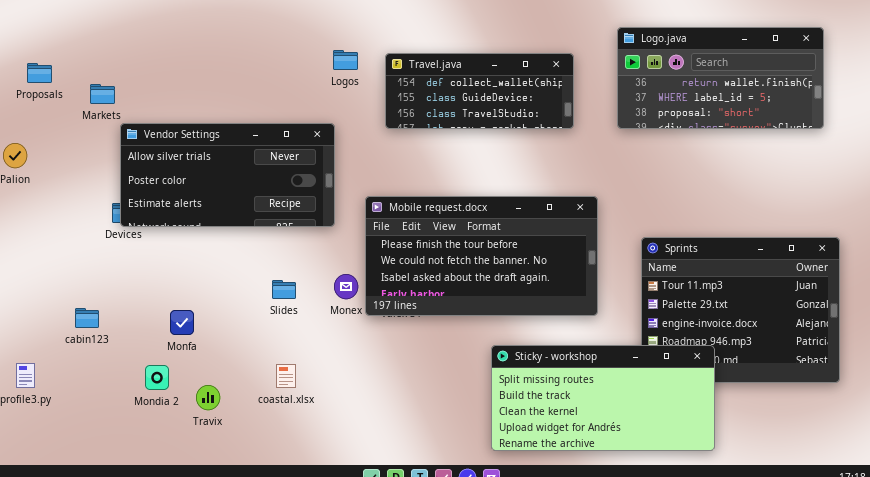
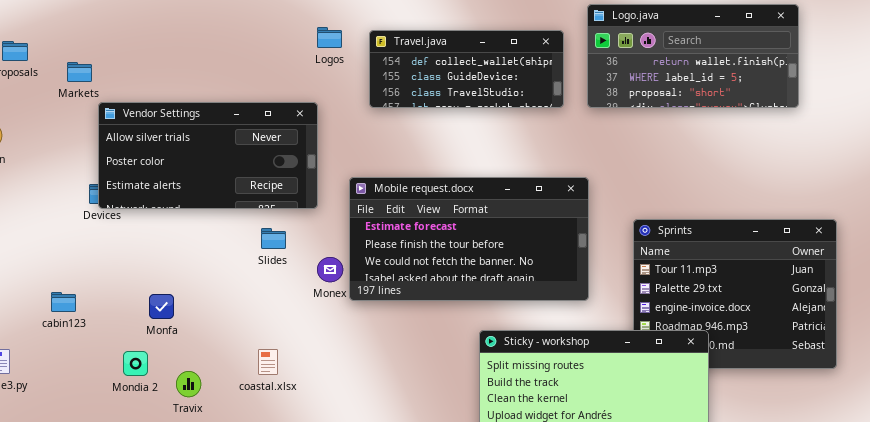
Logo.java: [617,27,824,129] -> [587,4,799,108], moved
Mobile request.docx: [365,196,598,316] -> [349,177,589,301], scrolled up 1 row
Slides: [272,280,296,299] -> [261,228,286,249], moved

